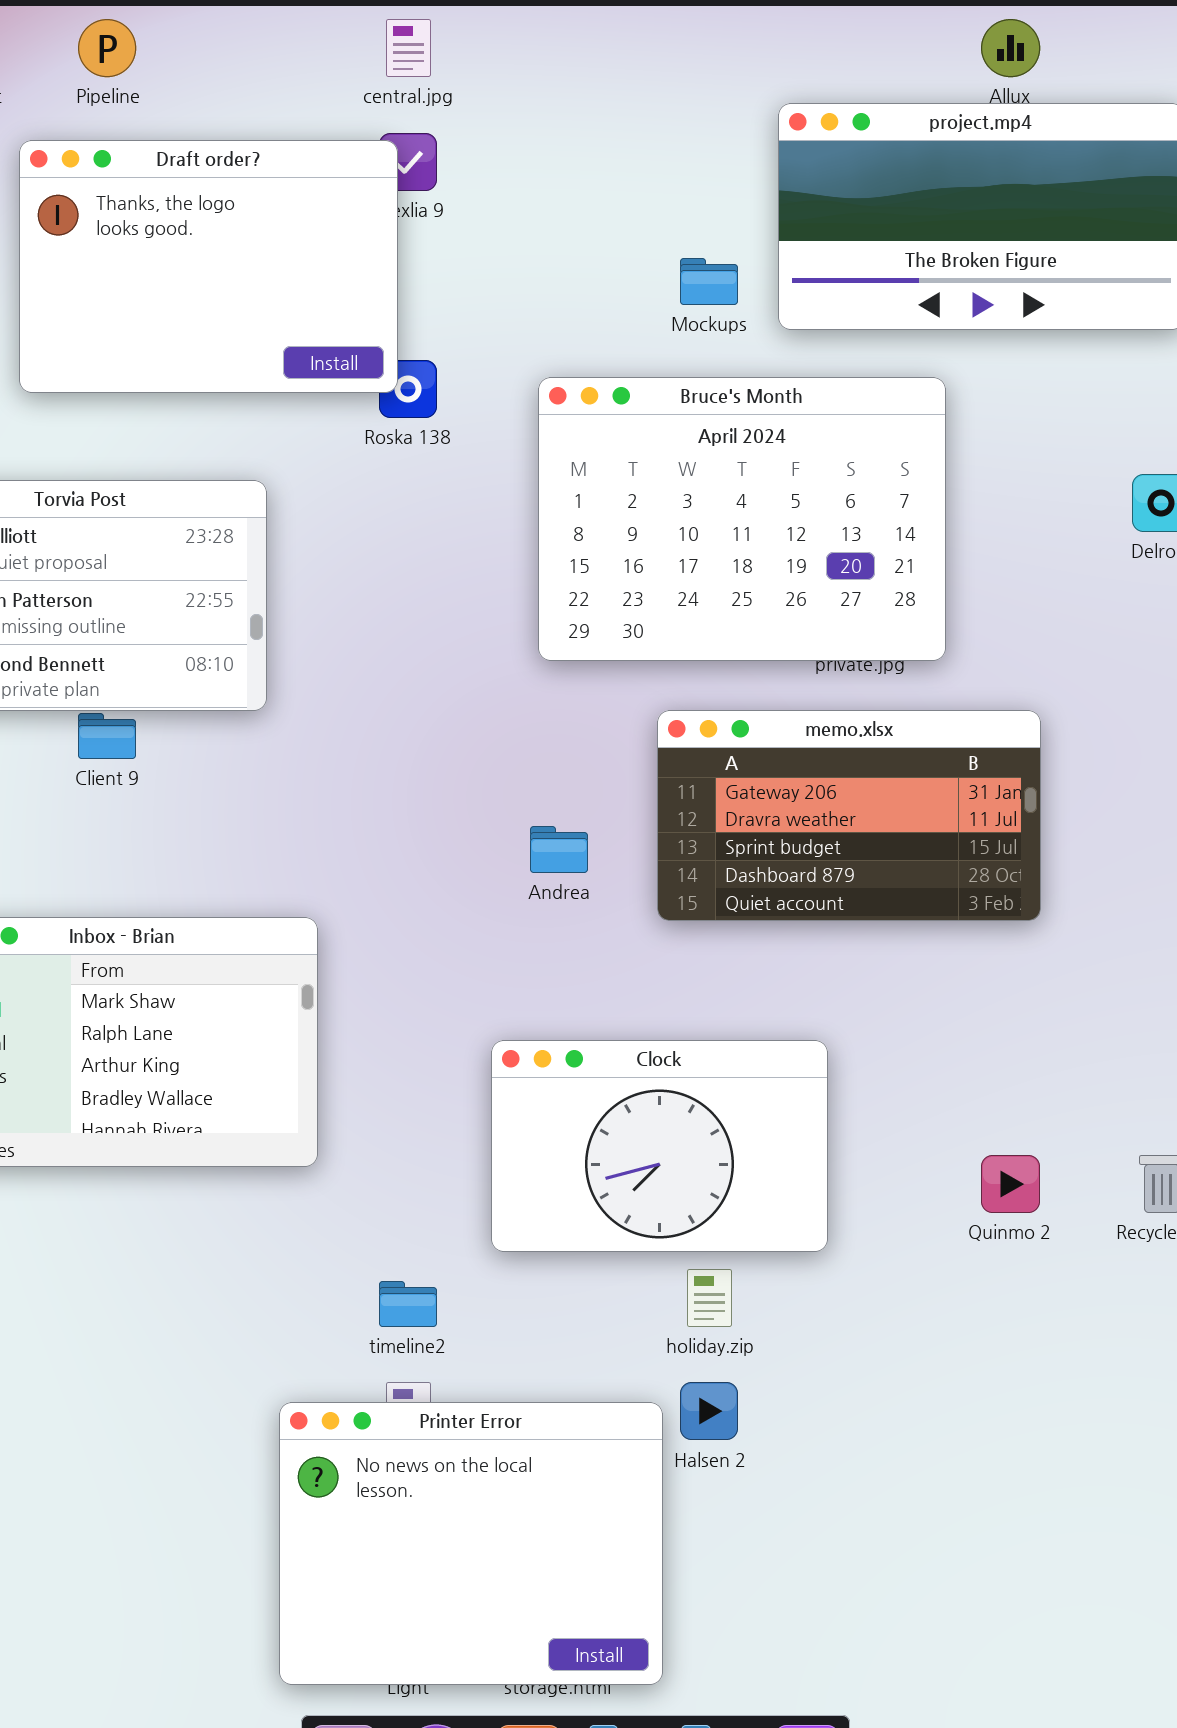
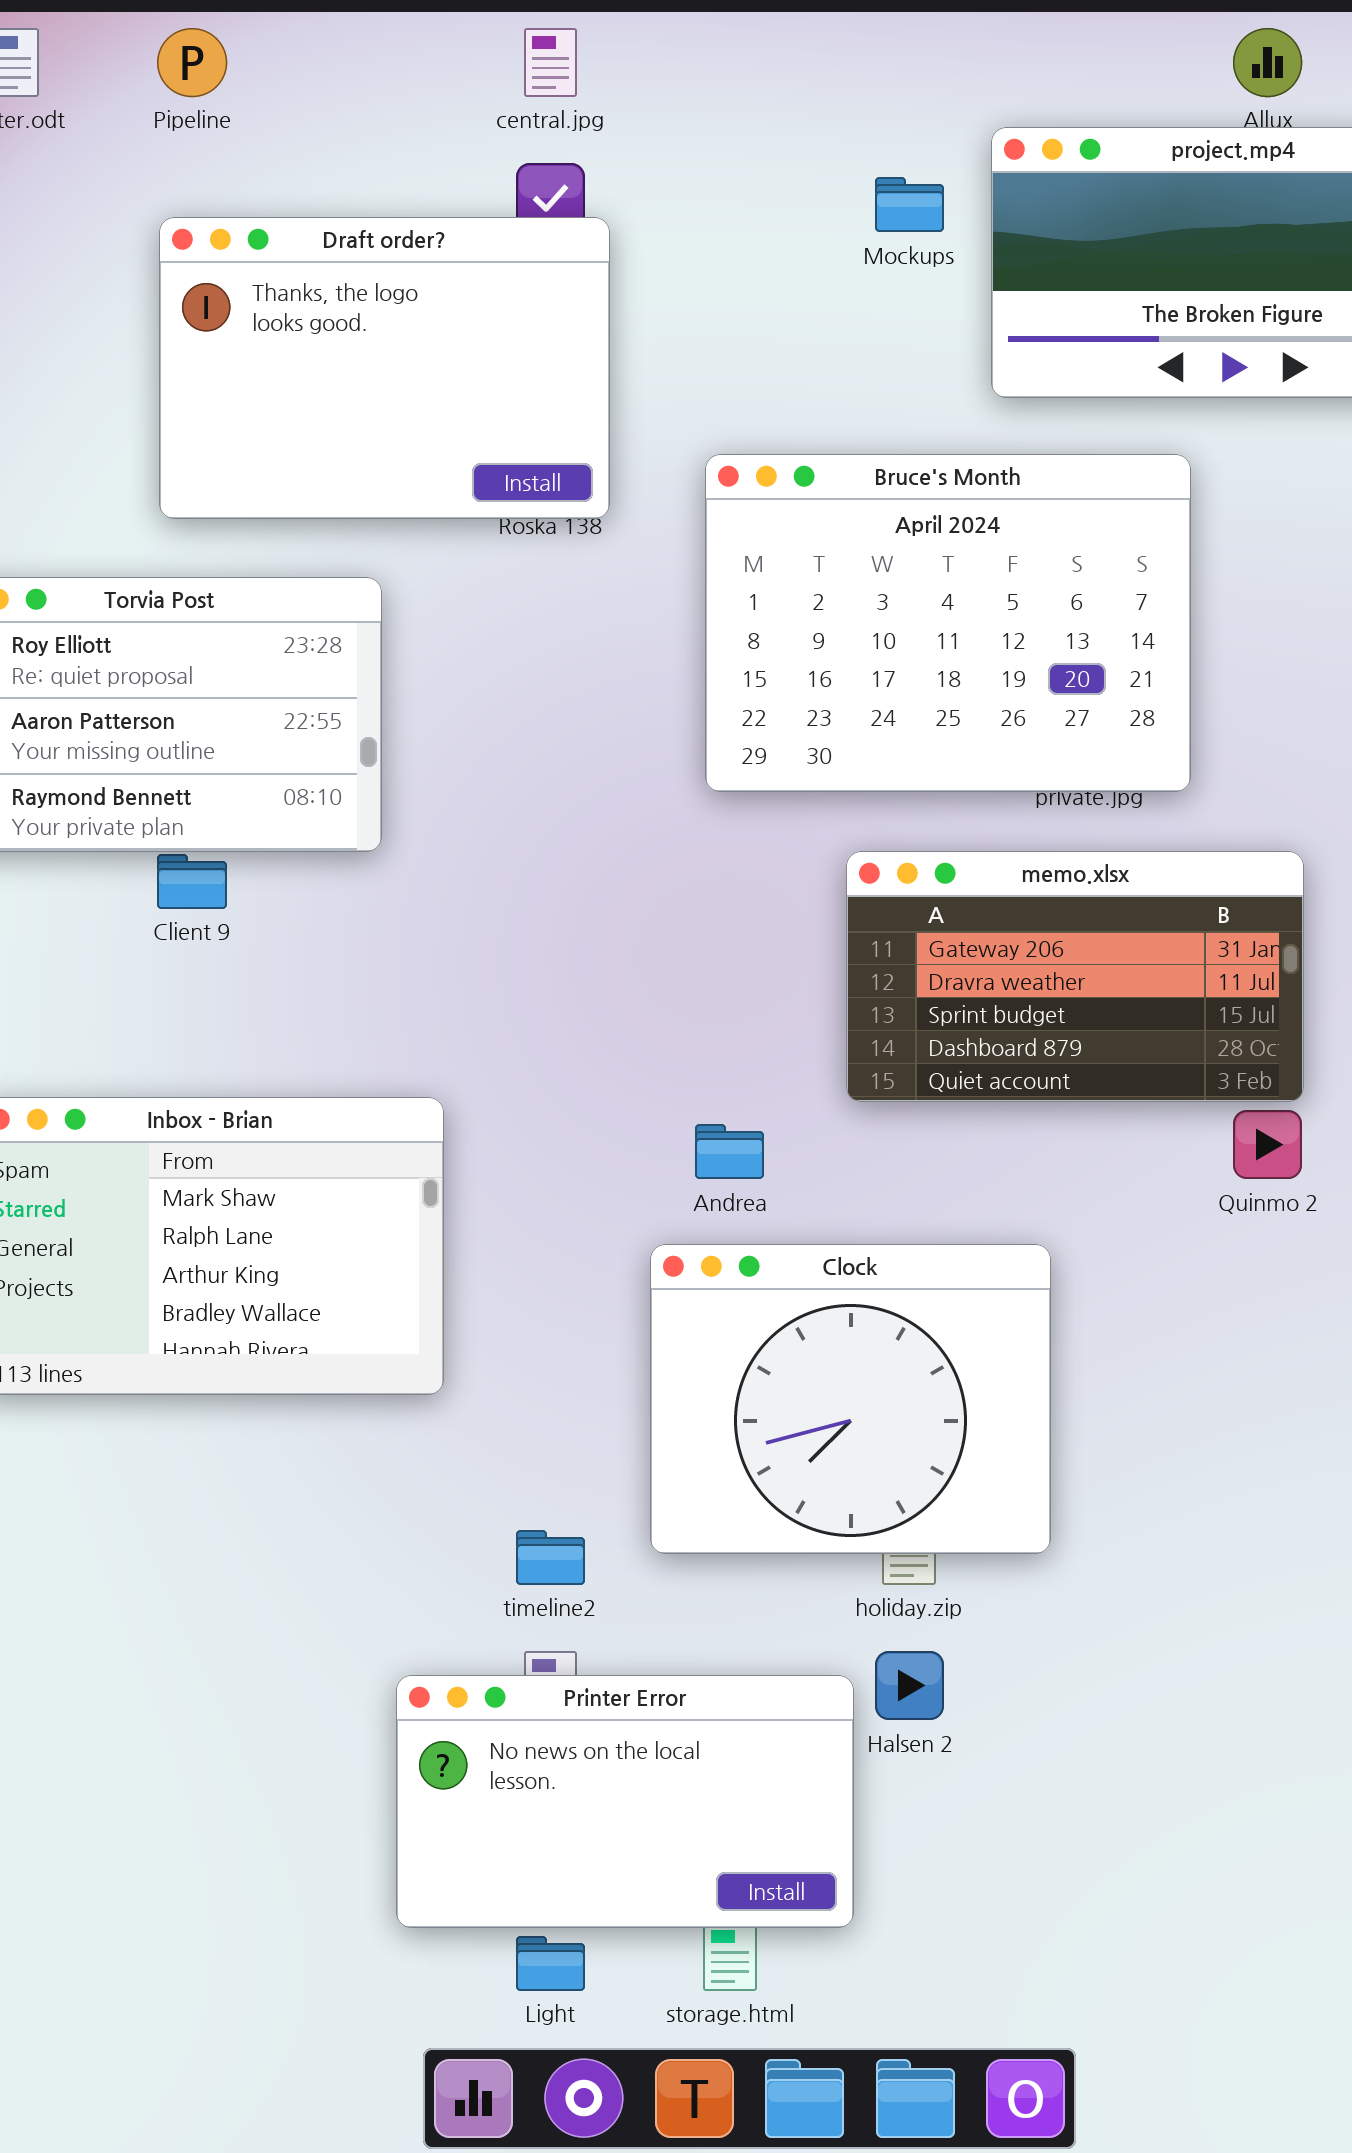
Draft order?: [19,140,398,393] -> [159,217,610,519], moved
Mockups: [680,258,738,305] -> [875,177,944,232], moved
Andrea: [530,826,588,873] -> [695,1124,764,1179], moved
Clock: [491,1040,828,1252] -> [650,1244,1051,1554], resized
Quinmo 2: [981,1155,1040,1213] -> [1233,1110,1302,1179], moved
Printer Error: [279,1402,663,1685] -> [396,1675,854,1928], resized

